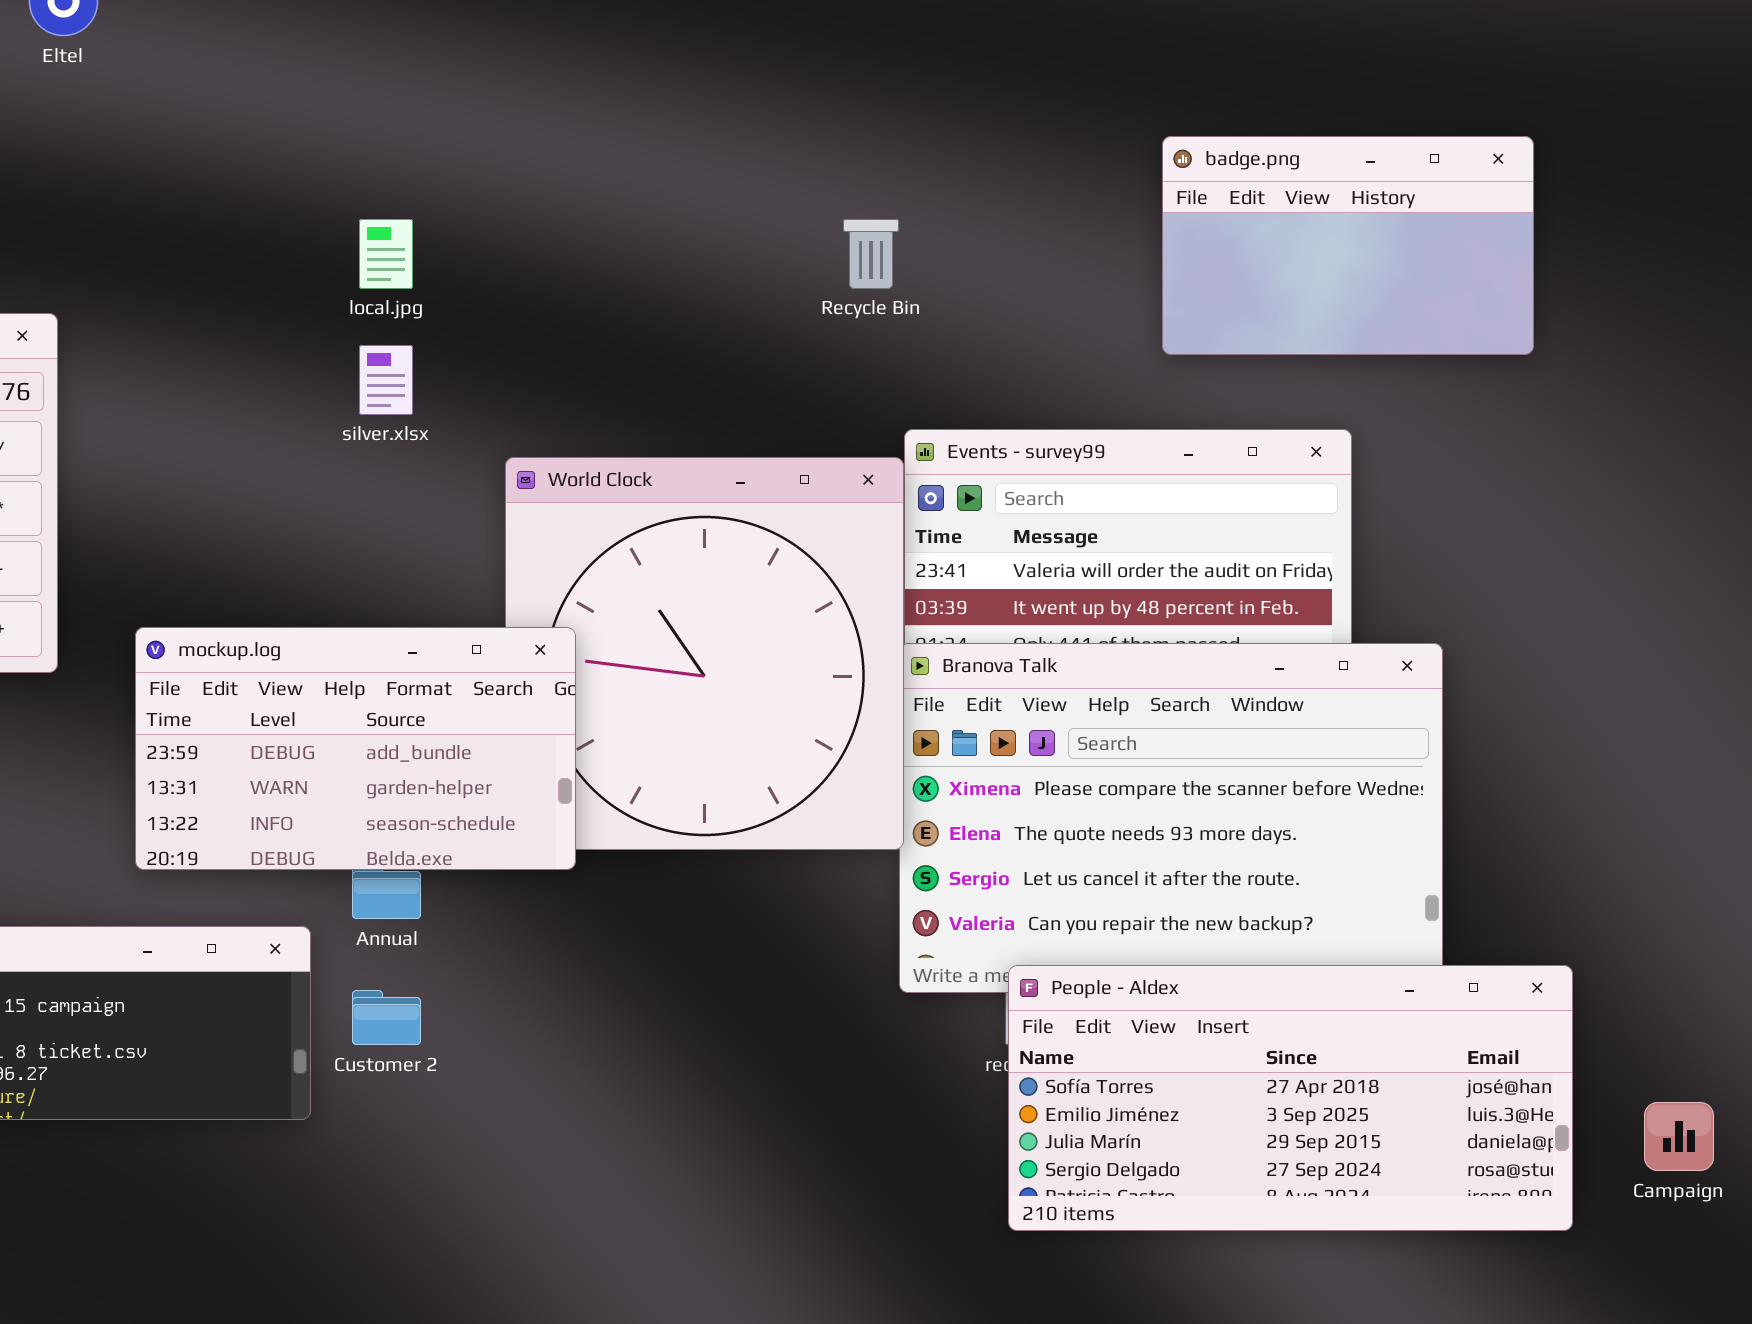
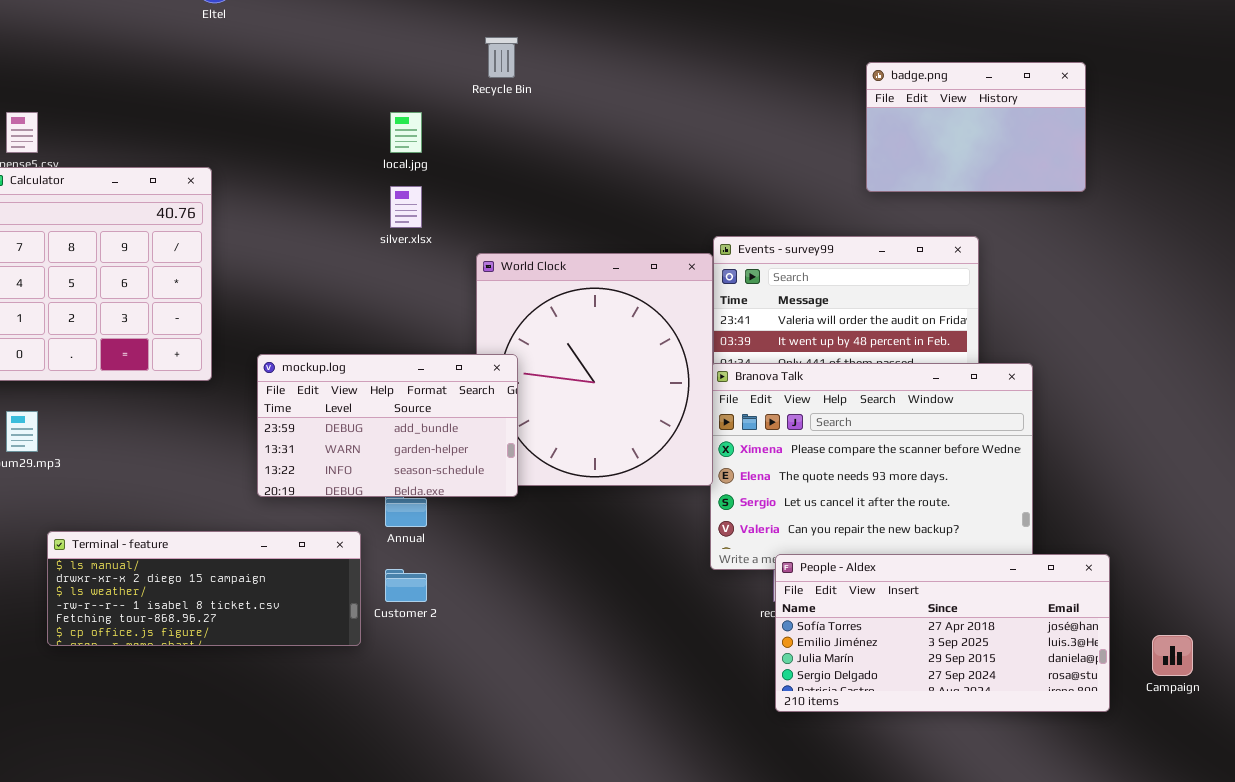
Recycle Bin: [843,219,899,289] -> [485,37,518,78], moved

